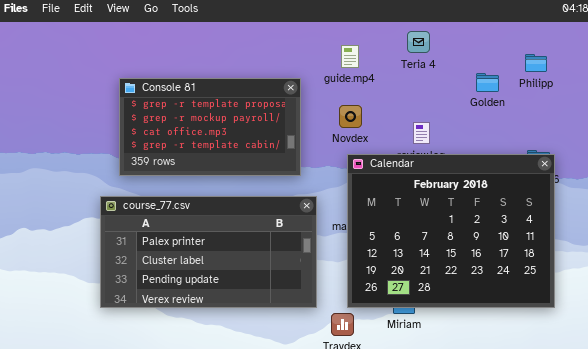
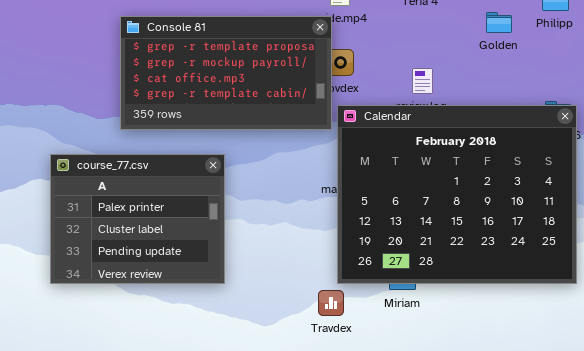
Console 81: [119,78,301,176] -> [120,16,332,130], moved
course_77.csv: [100,196,317,308] -> [50,154,225,284], resized

